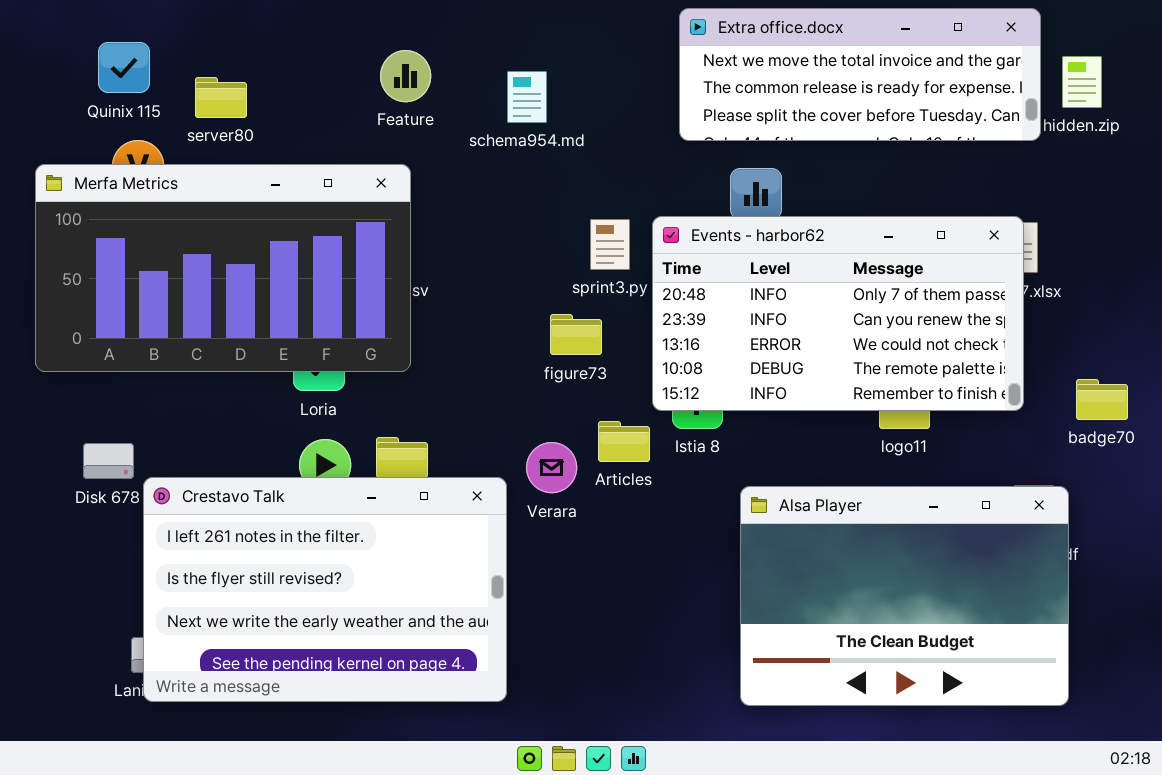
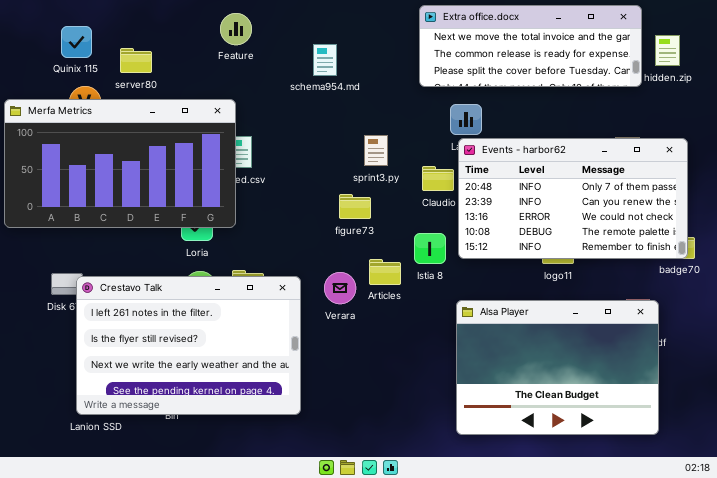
Feature: [380,50,431,102] -> [220,13,252,45], moved
Merfa Metrics: [35,164,411,372] -> [4,99,236,228], moved
Events - harbor62: [652,216,1024,411] -> [458,138,688,259], moved
Crestavo Talk: [143,477,507,702] -> [76,276,301,415], moved

